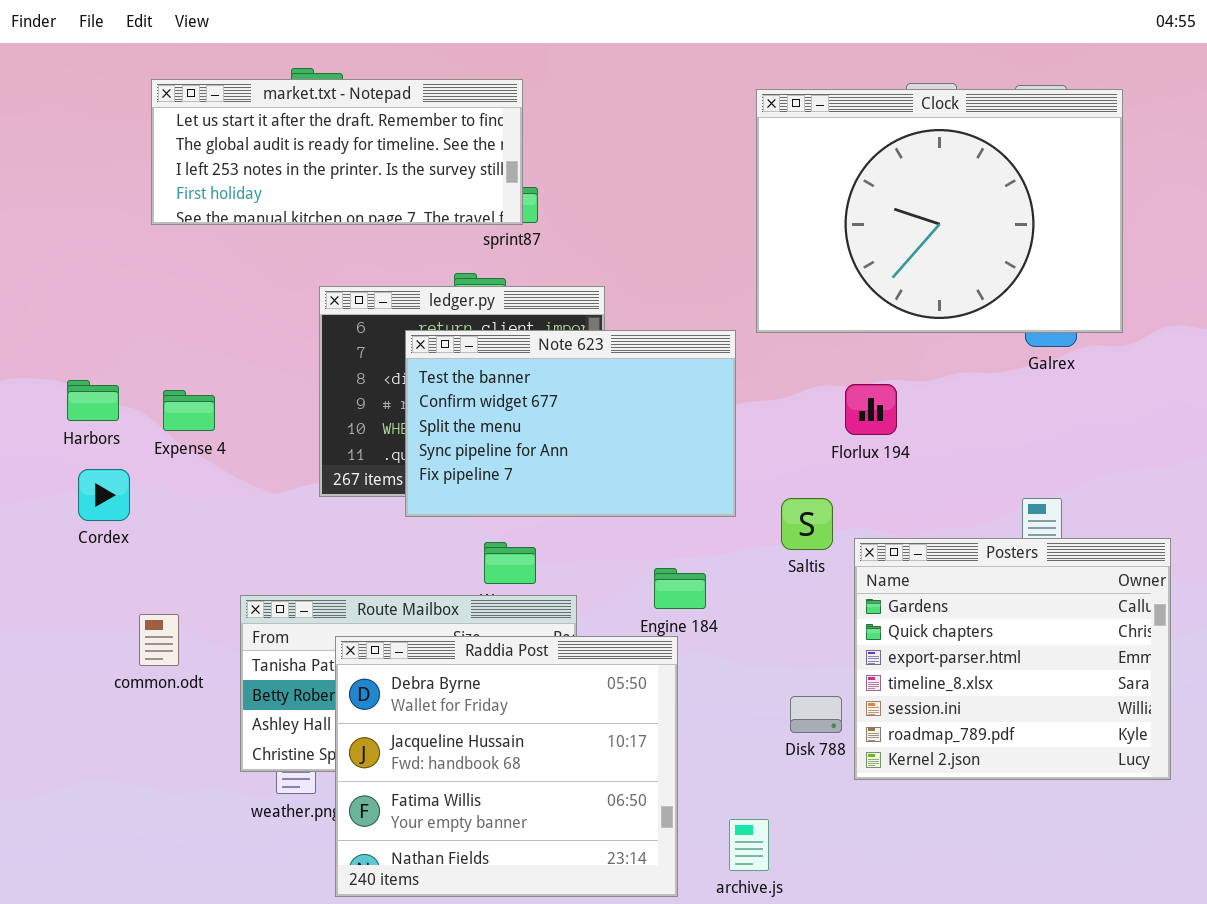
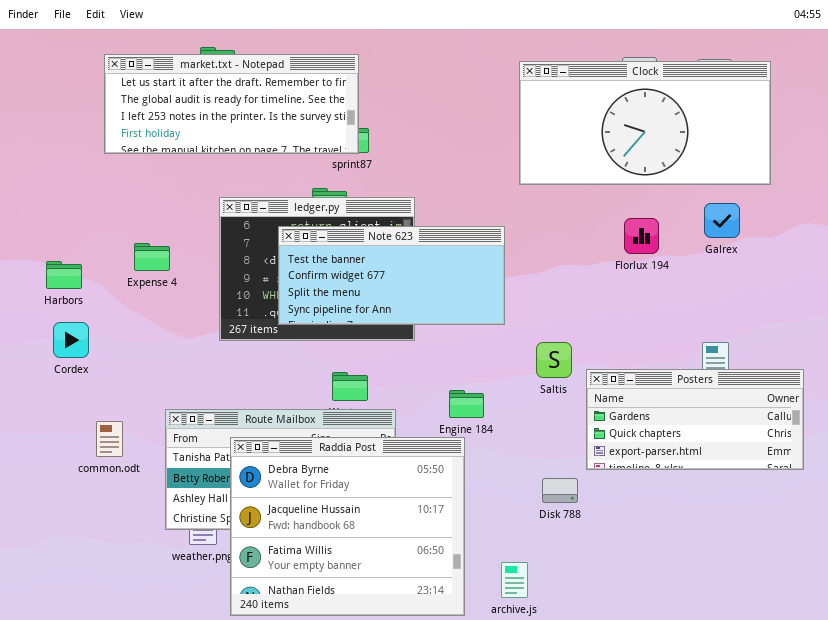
Clock: [756,89,1123,333] -> [519,61,771,185], resized
Note 623: [405,330,736,517] -> [278,226,505,325], resized
Florlux 194: [845,384,897,435] -> [624,218,659,254], moved
Expense 4: [163,390,215,431] -> [134,243,170,271], moved
Posters: [854,538,1171,780] -> [586,369,804,470], resized

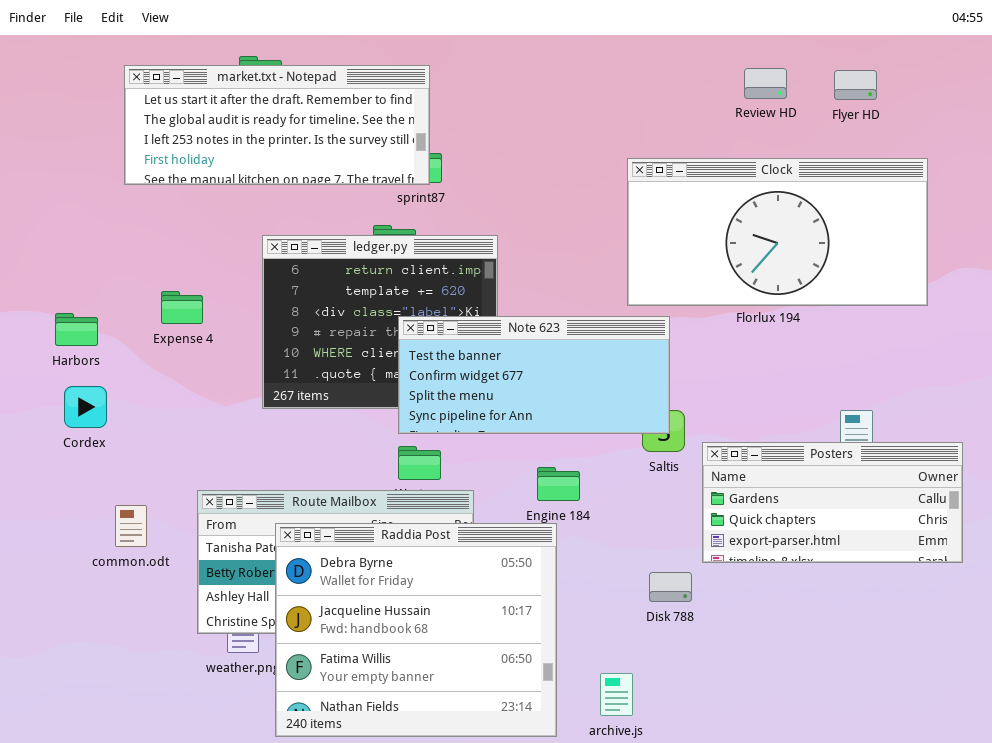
Clock: [519,61,771,185] -> [627,158,928,306], moved
Note 623: [278,226,505,325] -> [398,316,670,434], moved

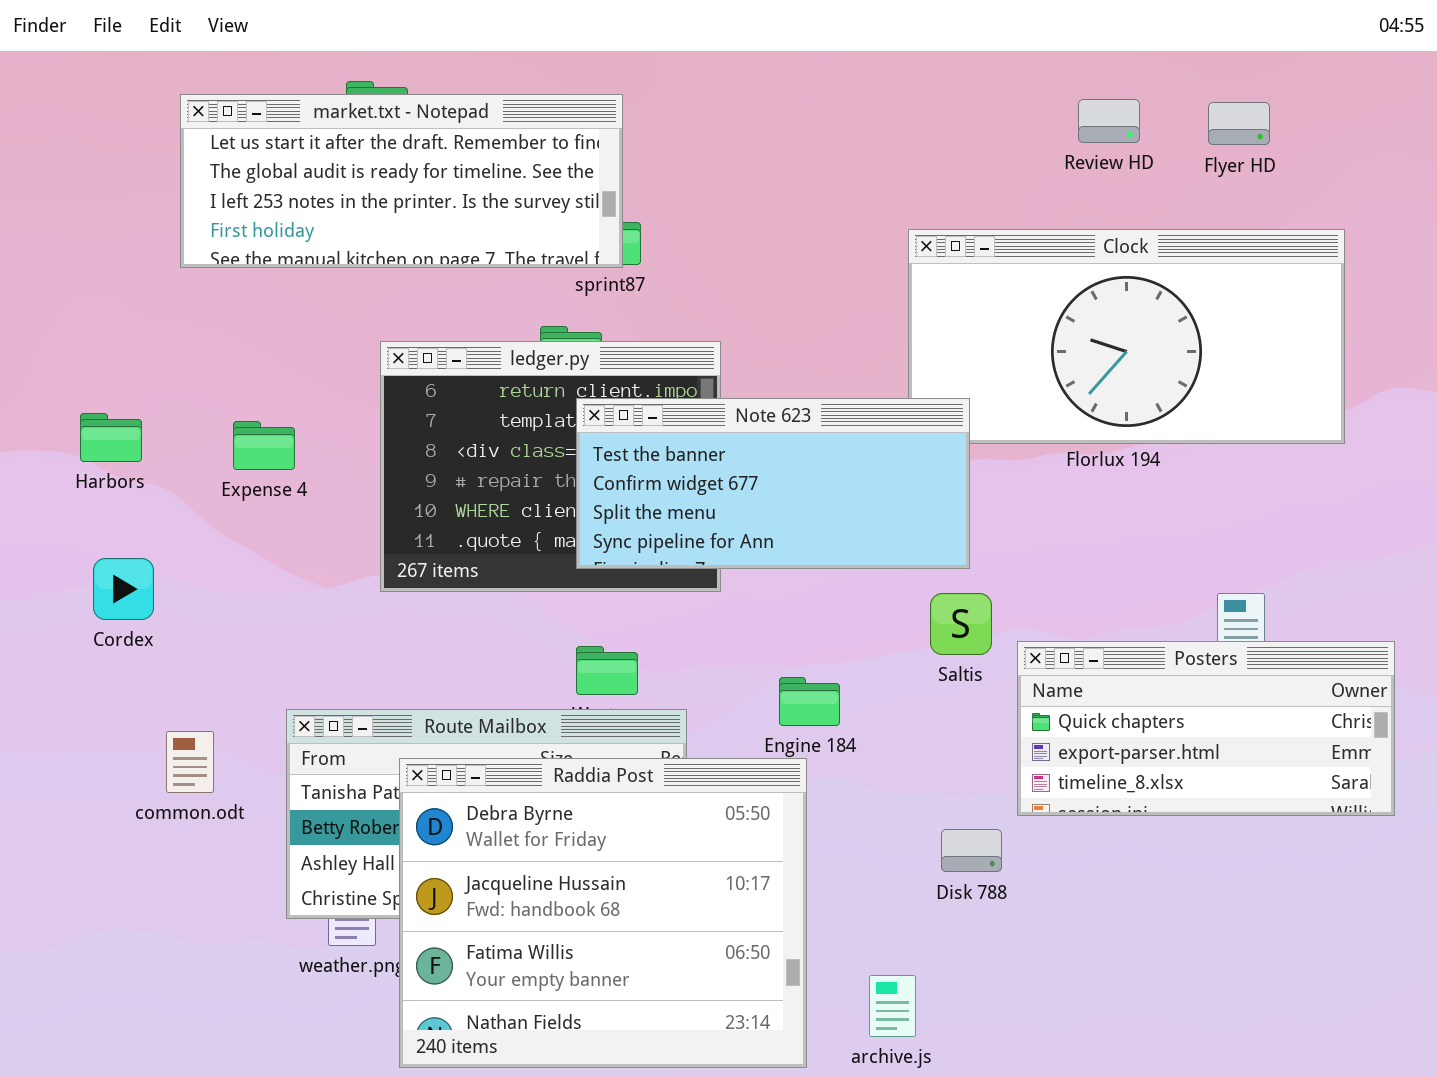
Harbors: [55,313,98,346] -> [80,413,142,462], moved
Note 623: [398,316,670,434] -> [576,398,970,569], moved
Posters: [702,442,963,563] -> [1017,641,1395,816], scrolled down 1 row

